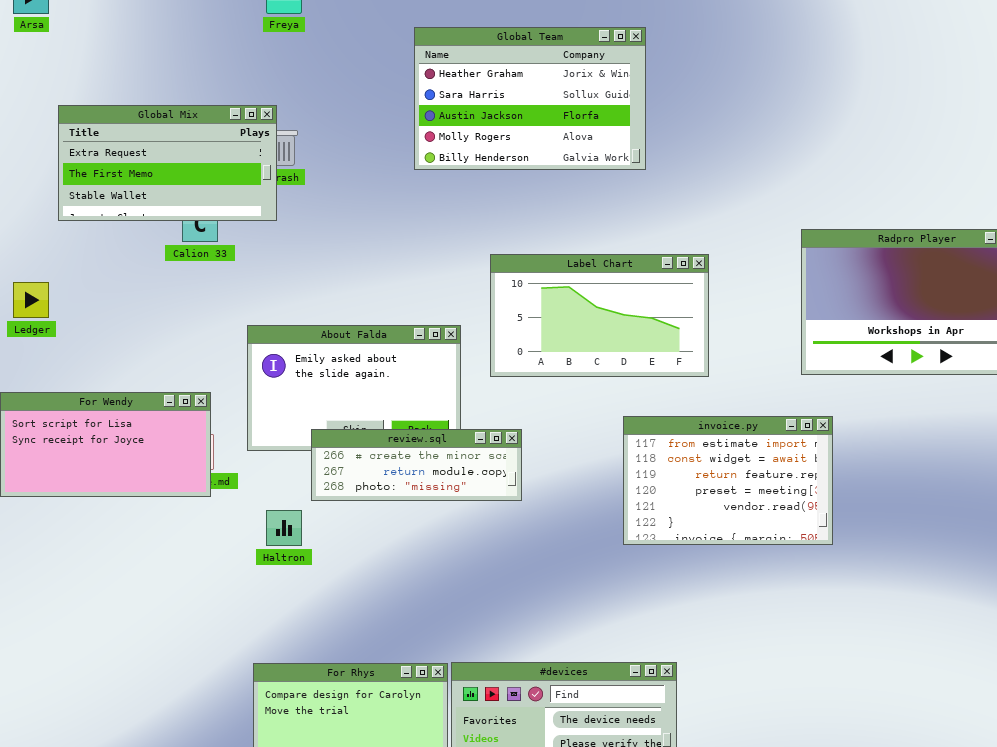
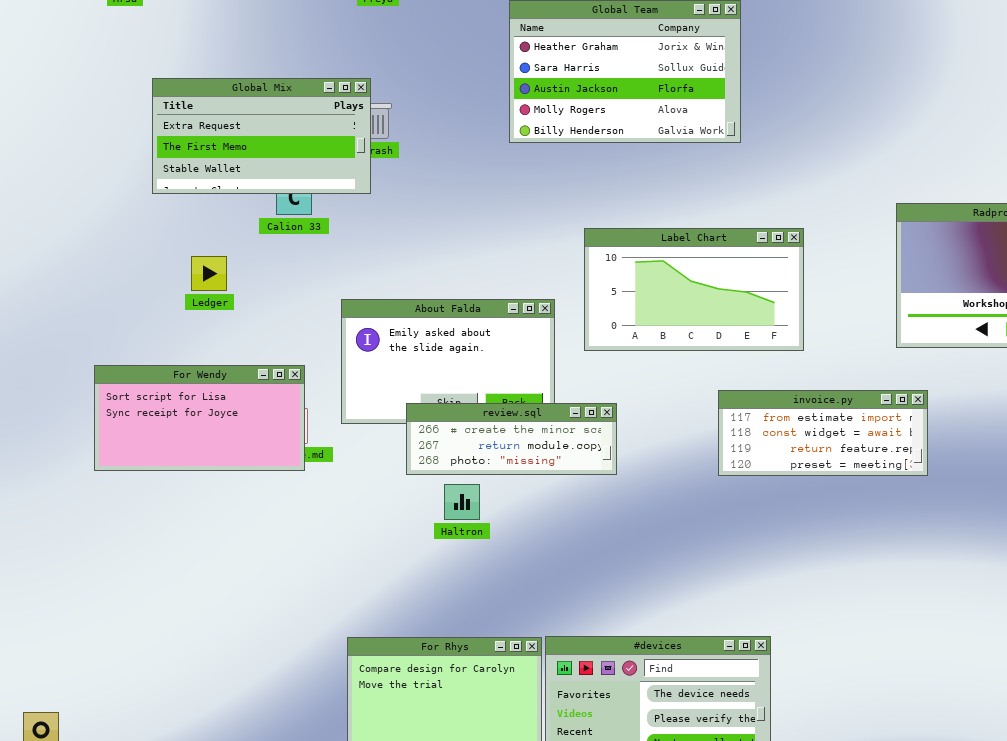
Ledger: [13,282,49,318] -> [191,256,227,291], moved
invoice.py: [623,416,833,545] -> [718,390,928,476], resized
Haltron: [266,510,302,546] -> [444,484,480,520], moved

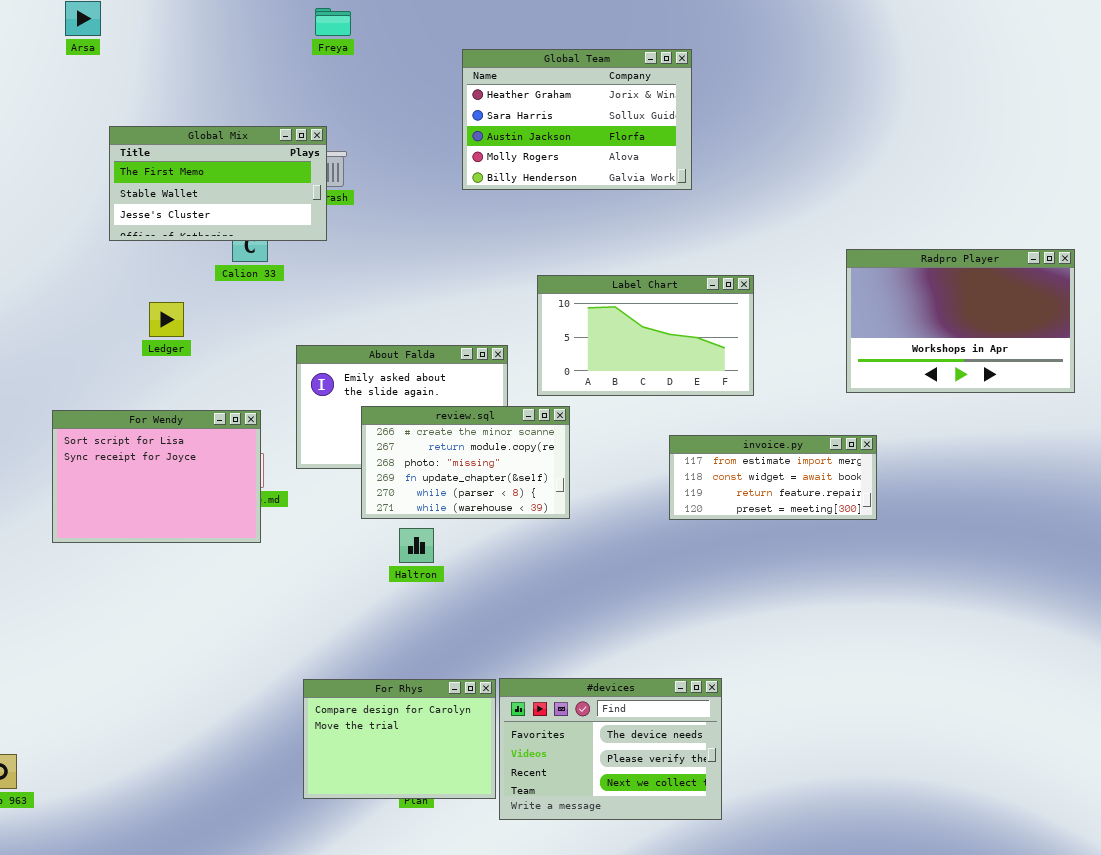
Global Mix: [152,78,371,194] -> [109,126,327,241], scrolled down 1 row
For Wendy: [94,365,305,471] -> [52,410,261,543], resized
review.sql: [406,403,617,475] -> [361,406,570,519], resized

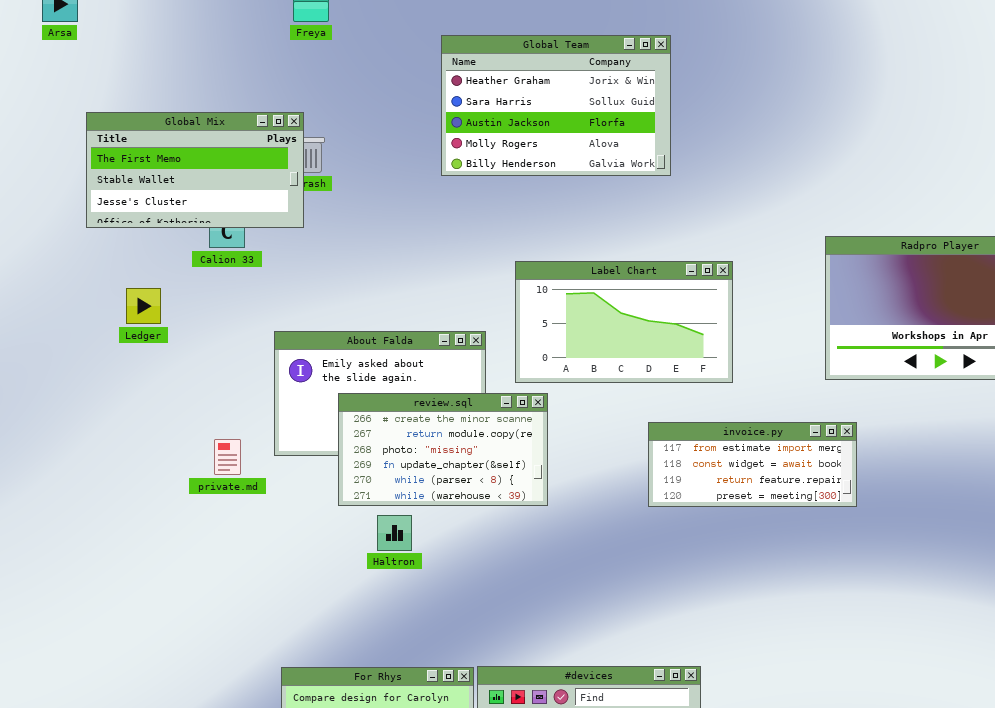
For Wendy: [52,410,261,543] -> none, closed

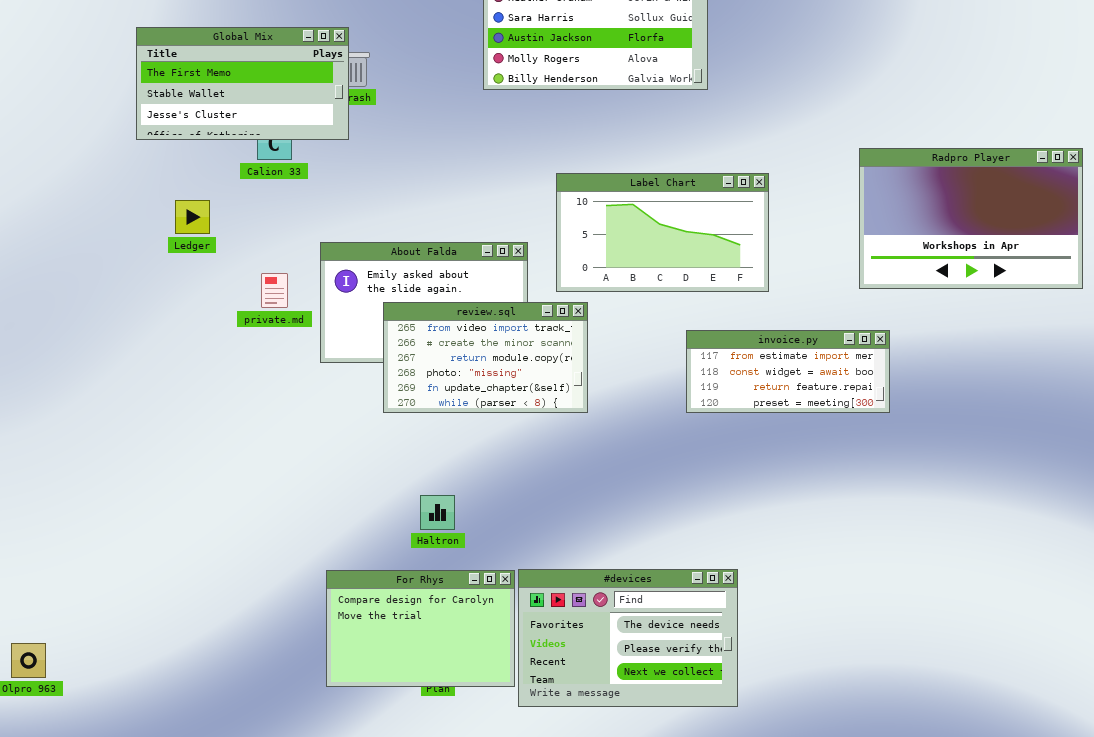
review.sql: [338,393,548,506] -> [383,302,588,413], scrolled up 1 row
private.md: [214,439,241,475] -> [261,273,288,308], moved
Haltron: [377,515,412,551] -> [420,495,455,530], moved

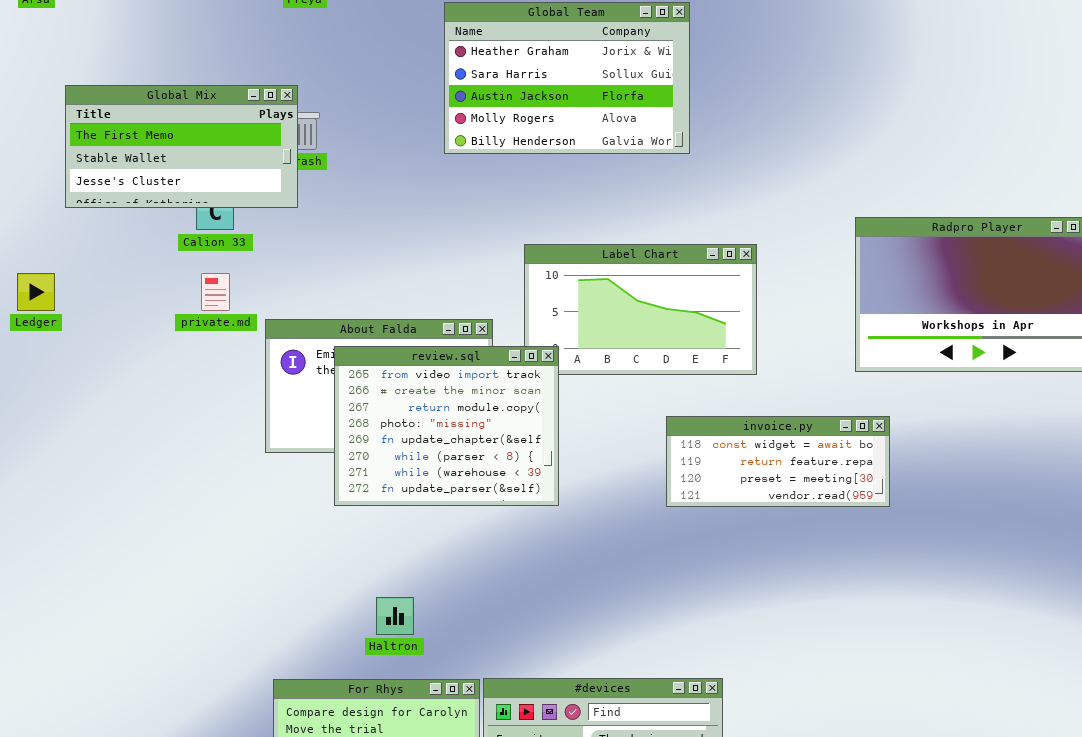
Ledger: [175,200,210,234] -> [17,273,55,311], moved
private.md: [261,273,288,308] -> [201,273,230,311], moved
review.sql: [383,302,588,413] -> [334,346,559,506], resized
invoice.py: [686,330,890,413] -> [666,416,890,507], scrolled down 1 row

